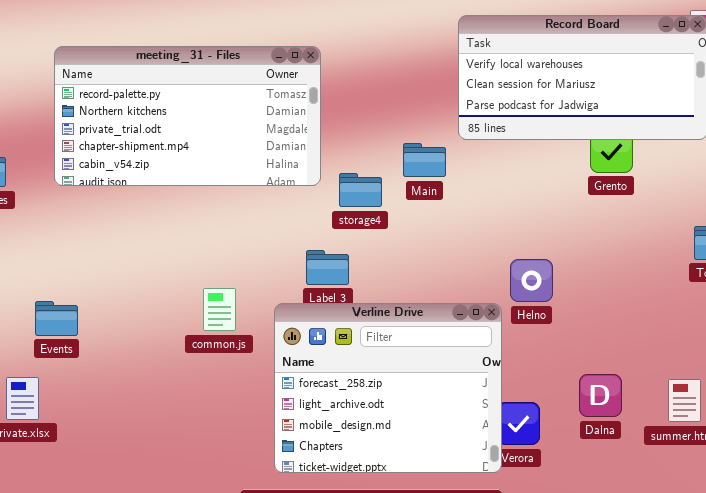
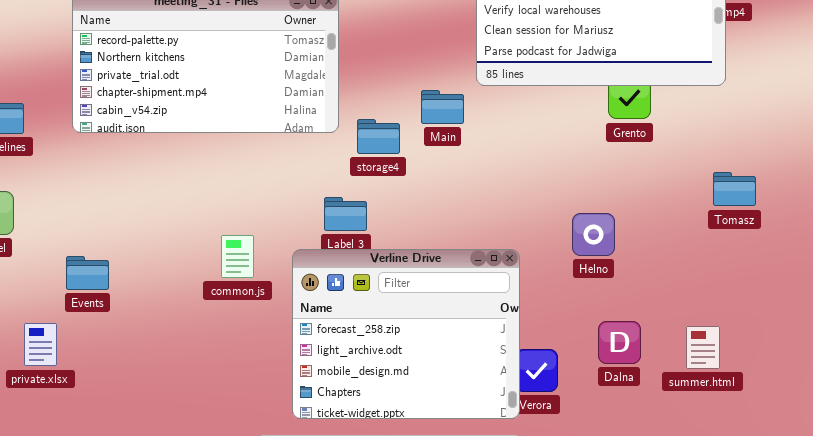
Helno: [510,259,553,302] -> [572,213,615,256], moved
Events: [35,301,78,336] -> [66,256,109,290], moved

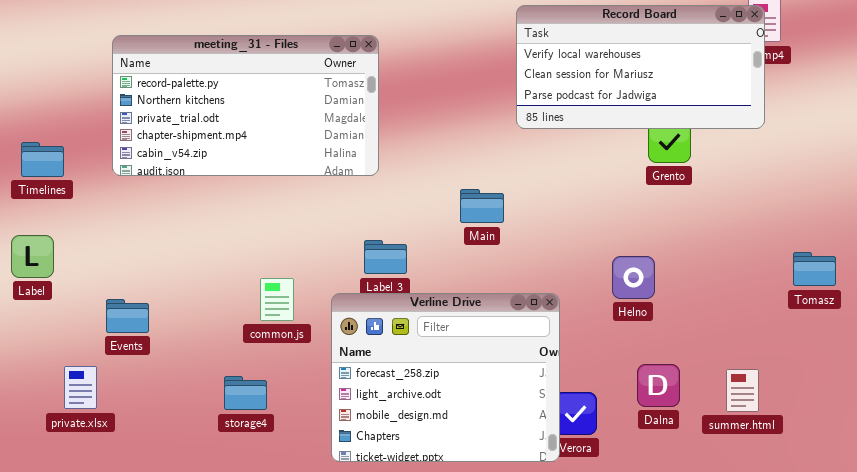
Main: [421,90,464,124] -> [460,189,504,223], moved
storage4: [357,119,400,154] -> [224,376,267,410], moved
Tomasz: [713,172,756,206] -> [793,252,836,286], moved

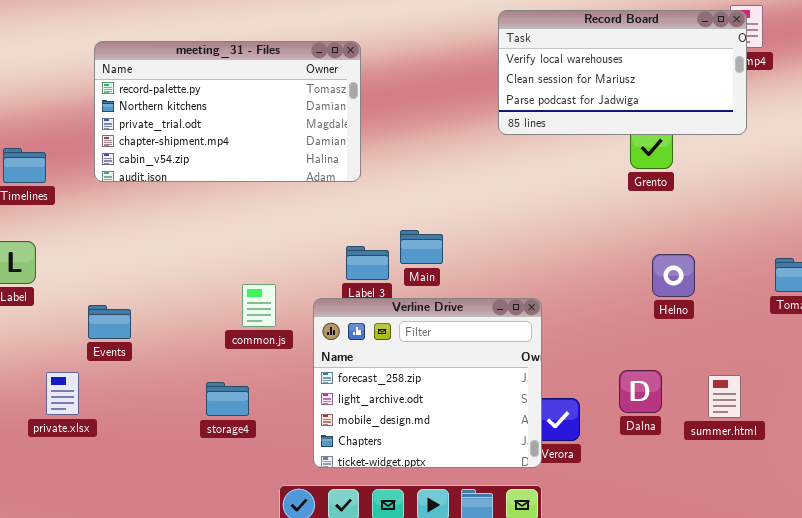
Main: [460,189,504,223] -> [400,230,443,264], moved
Helno: [612,256,655,299] -> [652,254,695,297], moved

